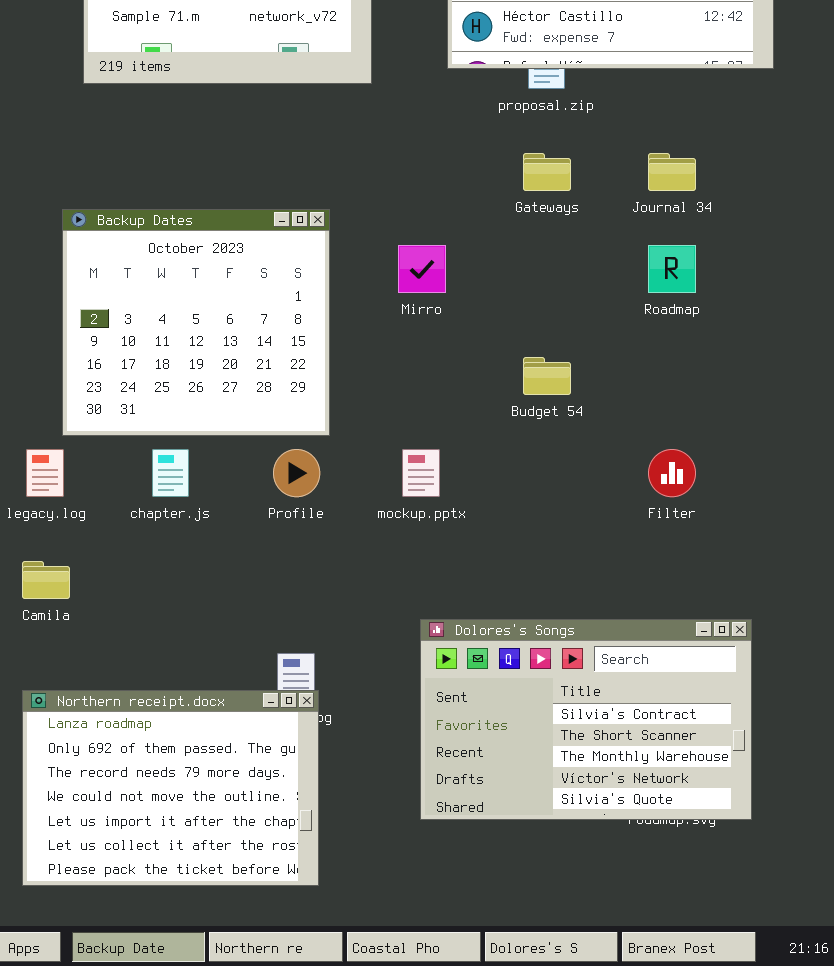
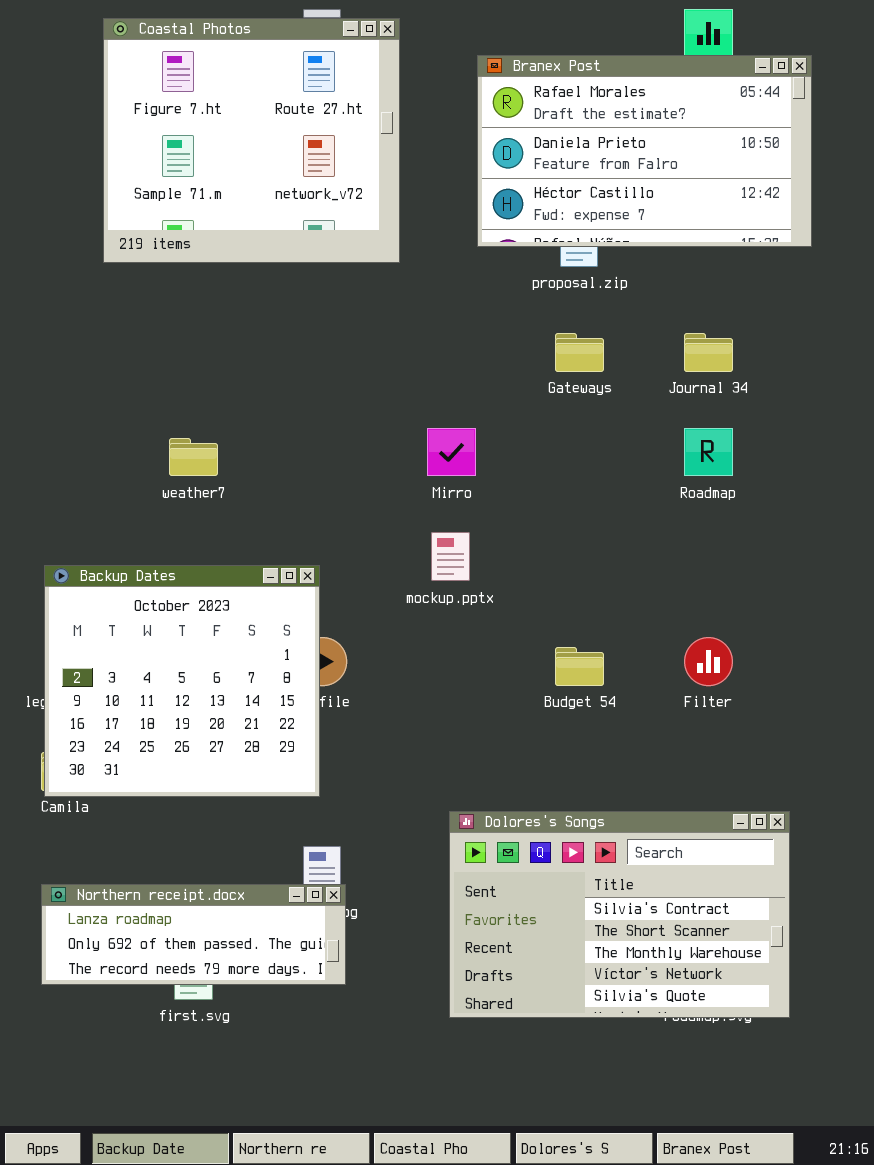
Backup Dates: [62,209,330,436] -> [44,565,320,797], moved
Budget 54: [523,357,571,395] -> [555,647,604,686], moved
mockup.pptx: [402,449,440,497] -> [431,532,470,581], moved
Northern receipt.docx: [22,690,319,886] -> [41,884,346,985], resized

